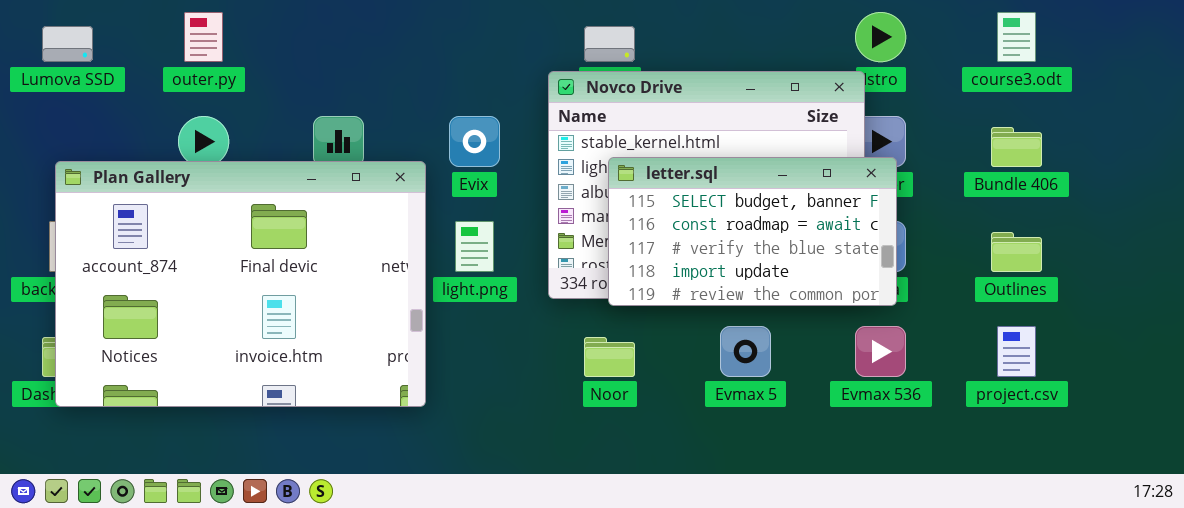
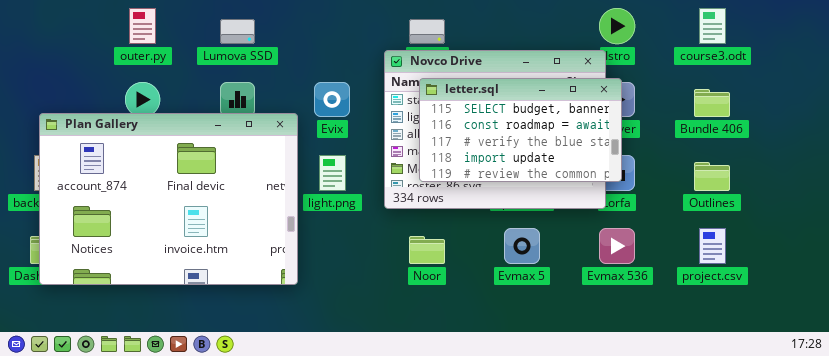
Lumova SSD: [42,26,93,62] -> [220,19,255,44], moved
letter.sql: [608,157,897,306] -> [419,78,622,182], moved

